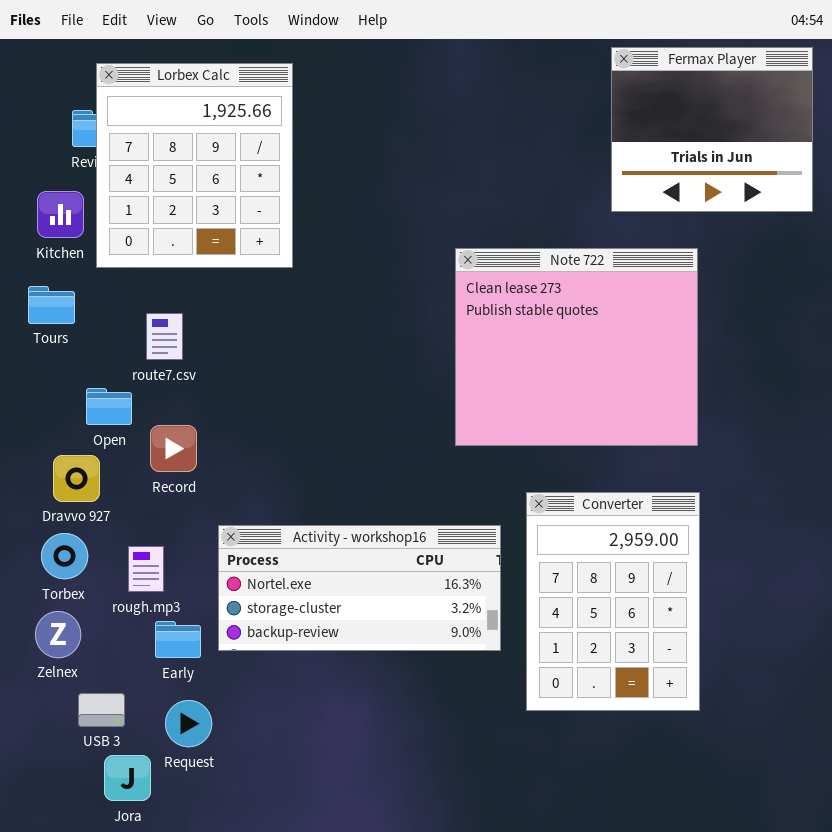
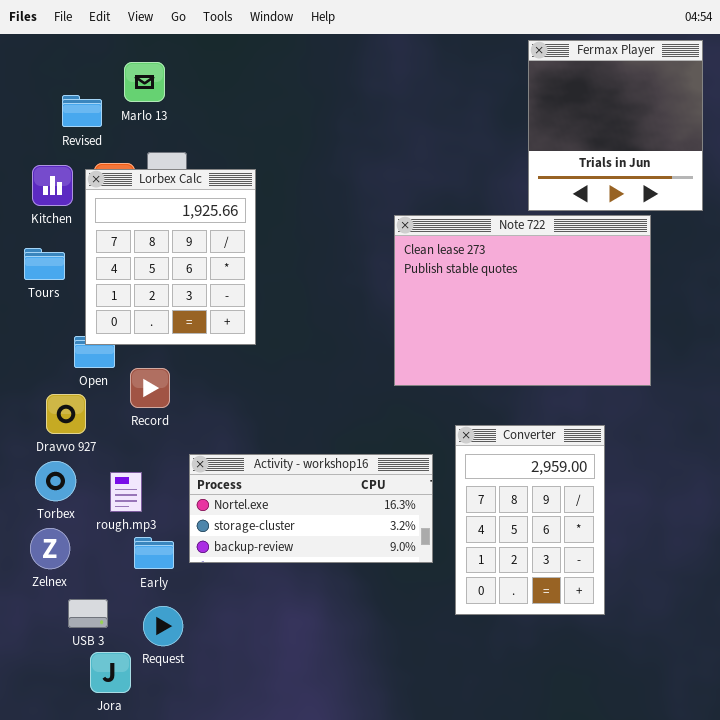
Fermax Player: [611,47,813,212] -> [528,40,703,211], resized
Lorbex Calc: [96,63,293,268] -> [85,169,256,345], moved
Note 722: [455,248,698,446] -> [394,215,651,386], resized

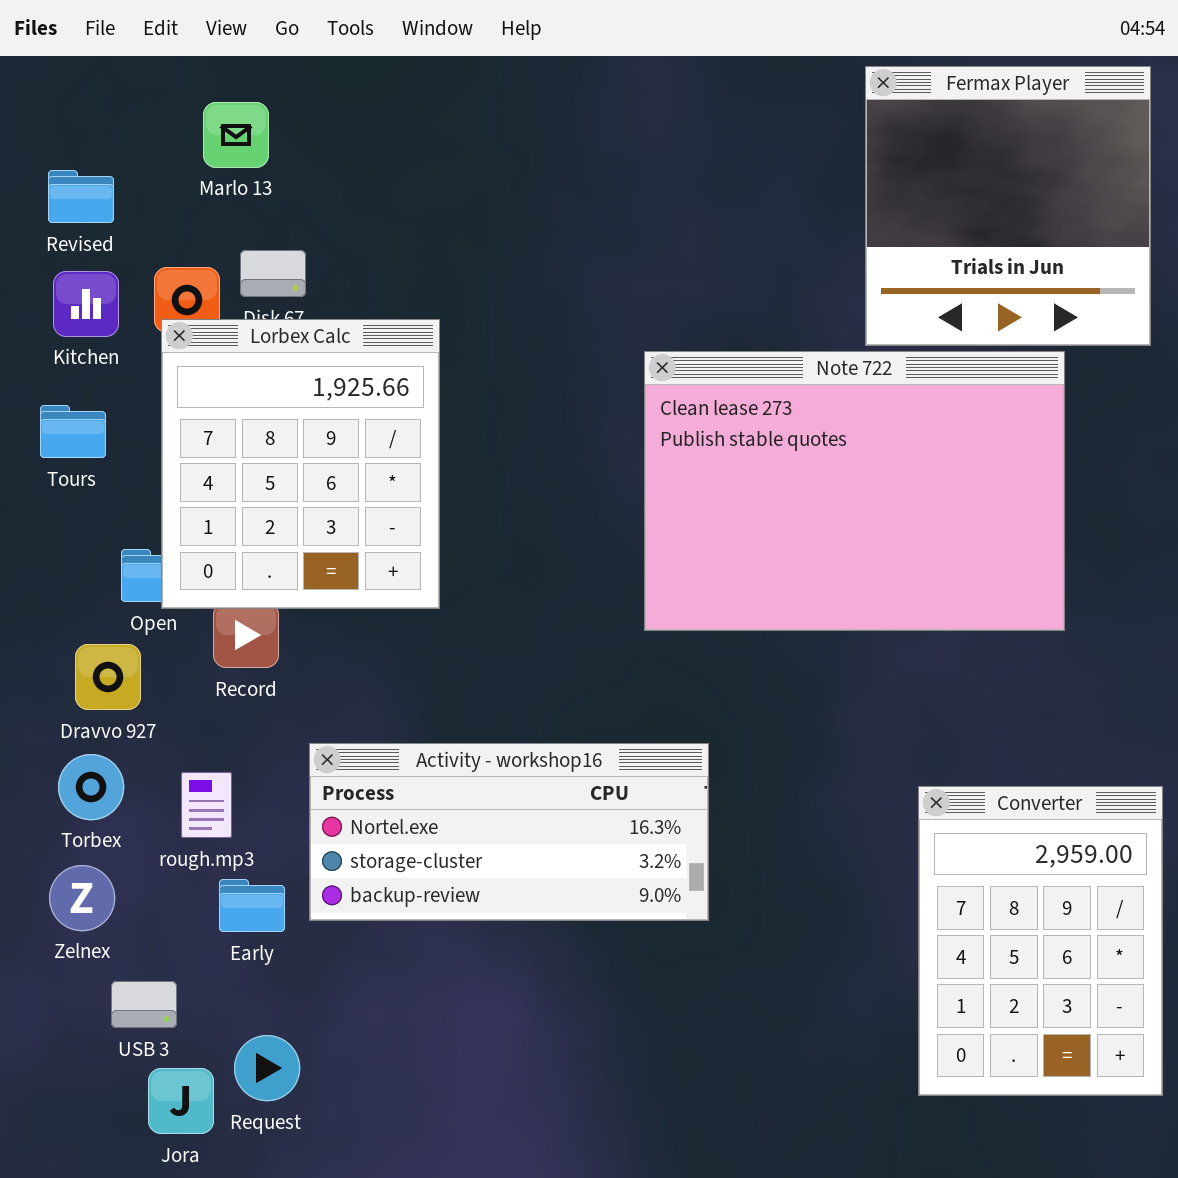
Revised: [62,95,102,127] -> [48,170,114,223], moved
Lorbex Calc: [85,169,256,345] -> [161,319,440,609], moved
Converter: [455,425,605,615] -> [918,786,1163,1096], moved
Request: [143,606,183,646] -> [234,1035,300,1101], moved

